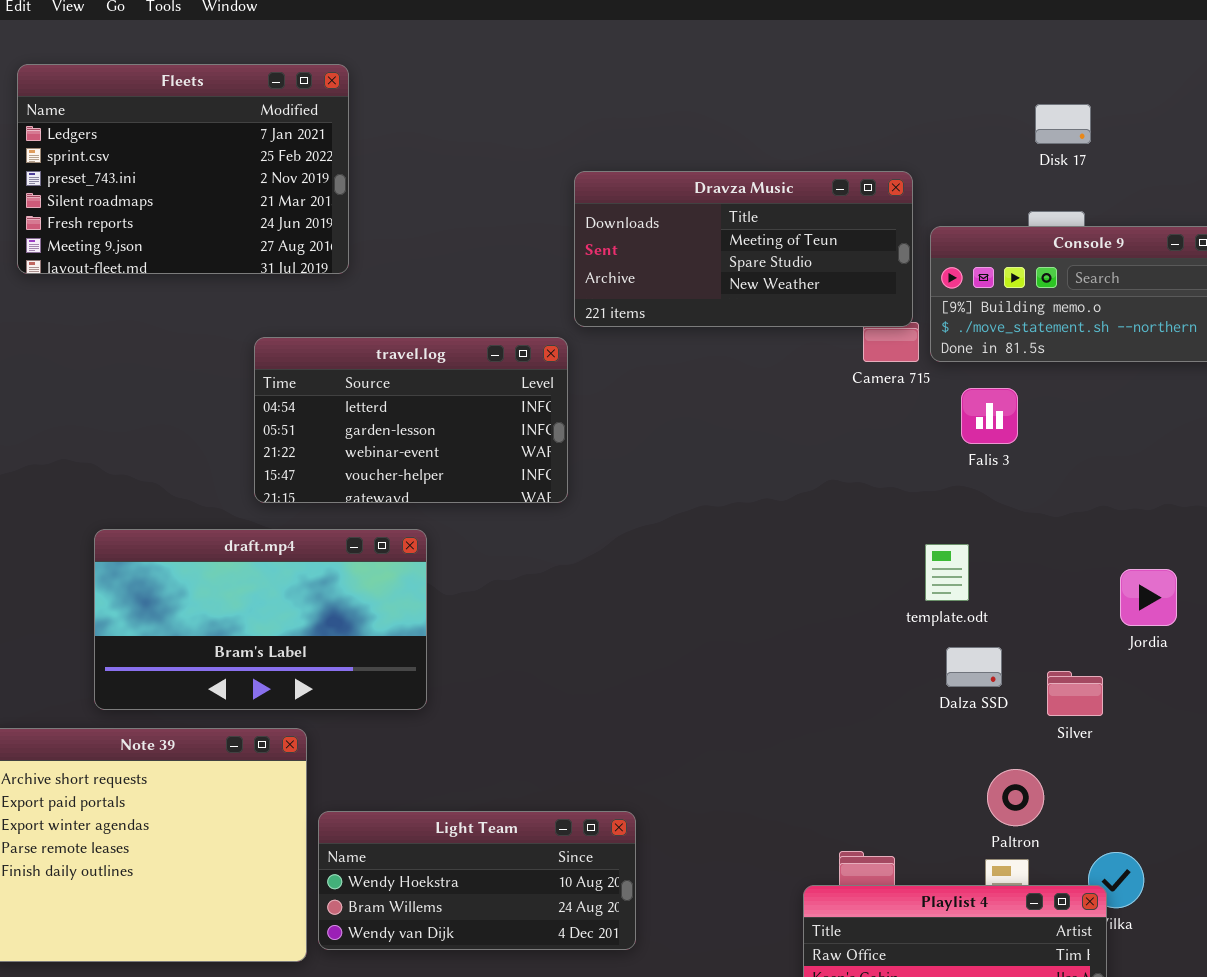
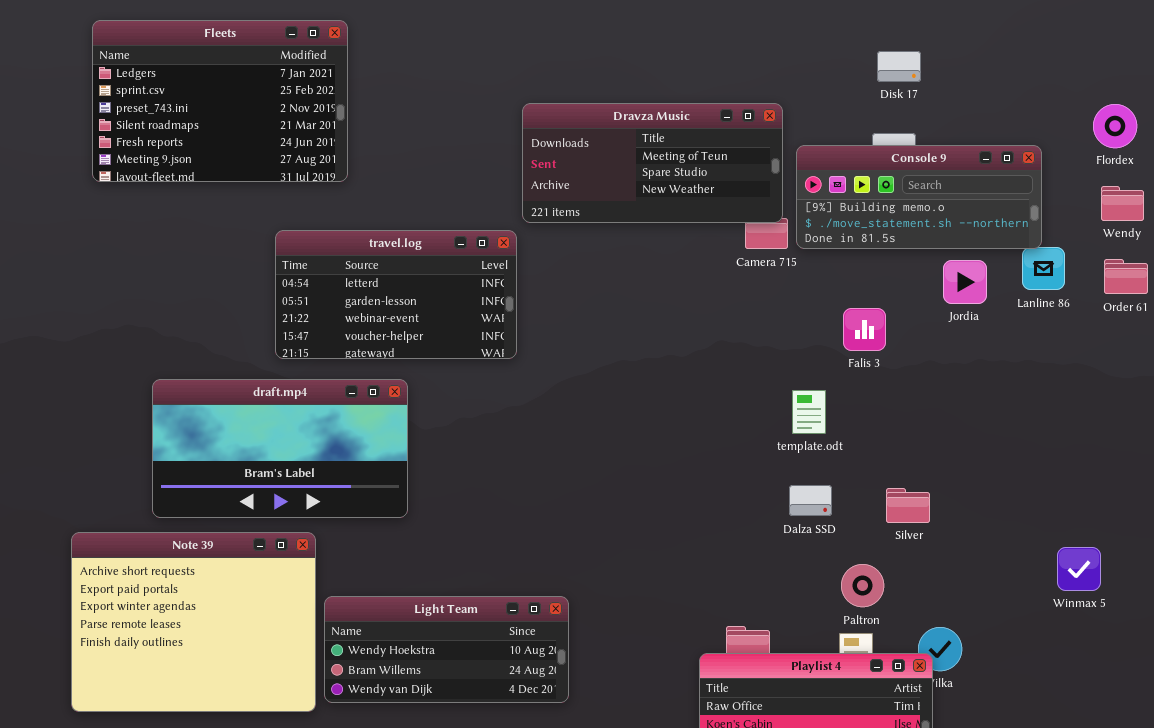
Falis 3: [961,388,1018,444] -> [843,308,886,351], moved
Jordia: [1120,569,1177,626] -> [943,260,987,304], moved
Dalza SSD: [946,647,1002,687] -> [789,485,832,516], moved

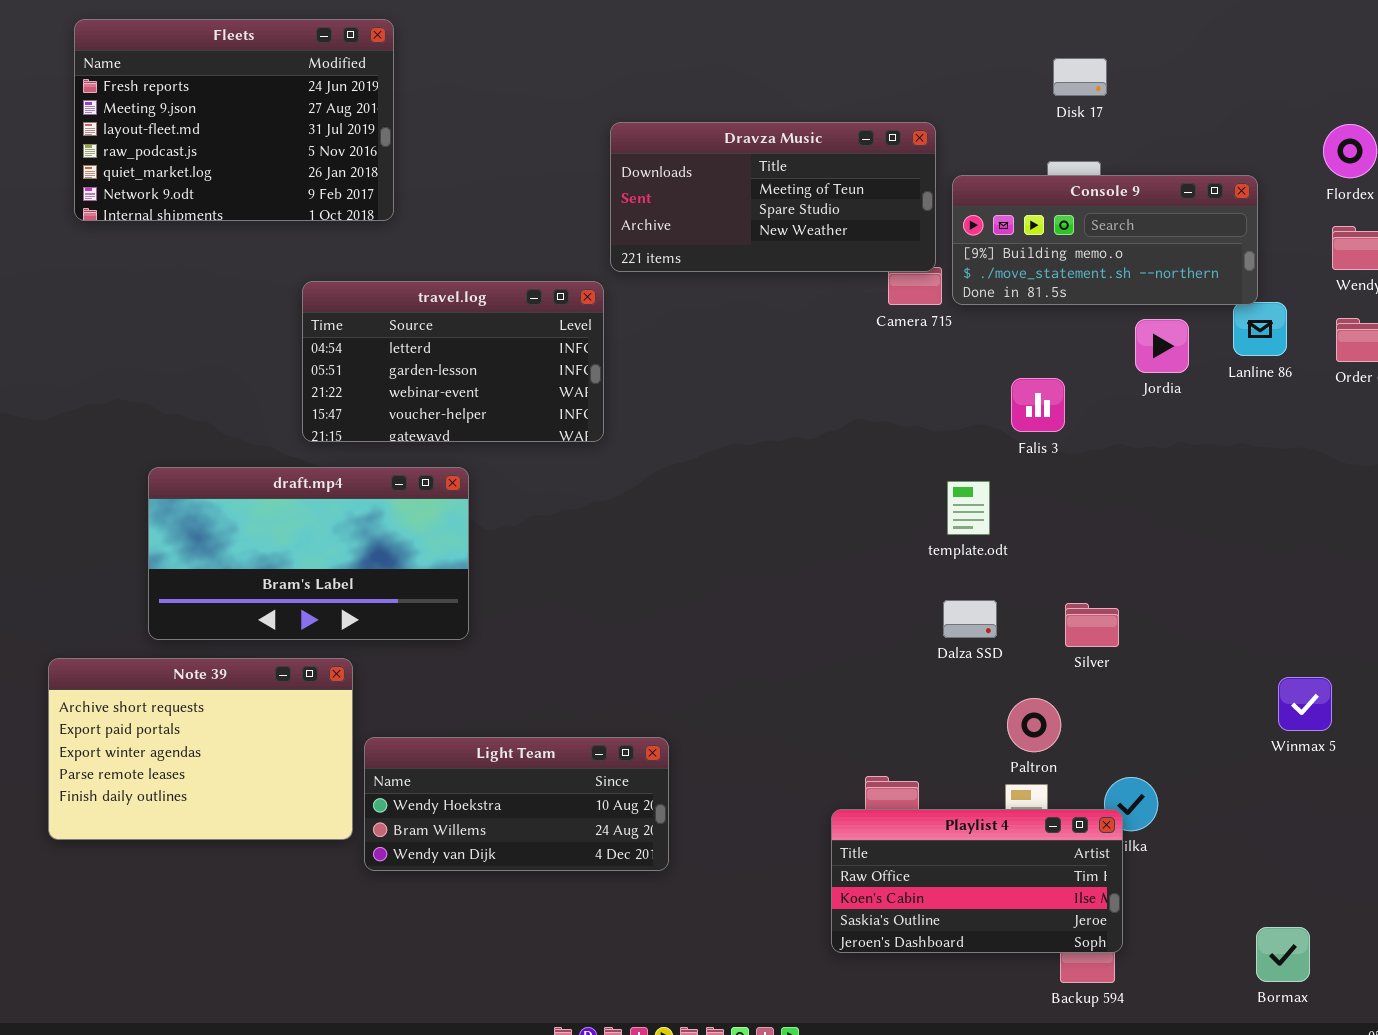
Fleets: [92,20,348,182] -> [74,19,394,221], scrolled down 4 rows
Note 39: [71,532,316,712] -> [48,658,353,840], resized

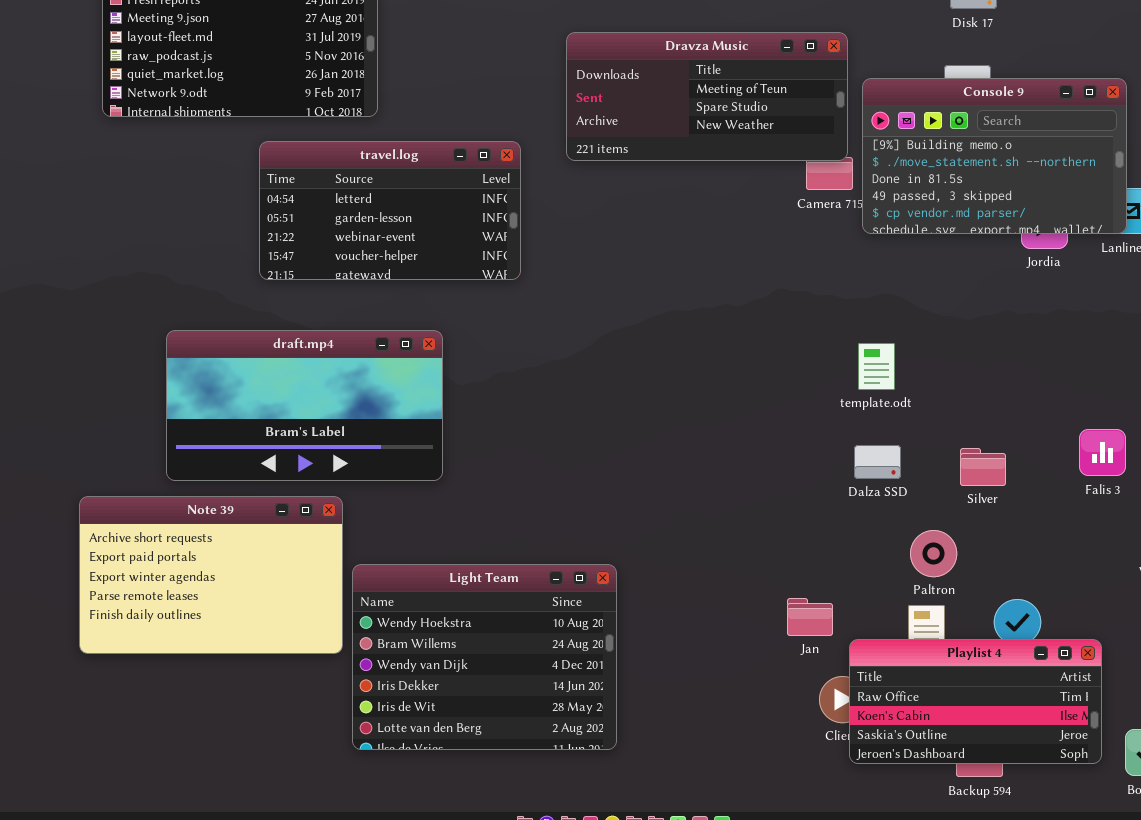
Console 9: [952,175,1258,305] -> [862,78,1127,234], resized
travel.log: [302,281,604,442] -> [259,141,521,280], moved
Falis 3: [1011,378,1065,432] -> [1079,429,1126,476], moved
Light Team: [364,737,669,871] -> [352,564,617,750], resized
Playlist 4: [831,809,1123,953] -> [849,639,1102,764], moved

